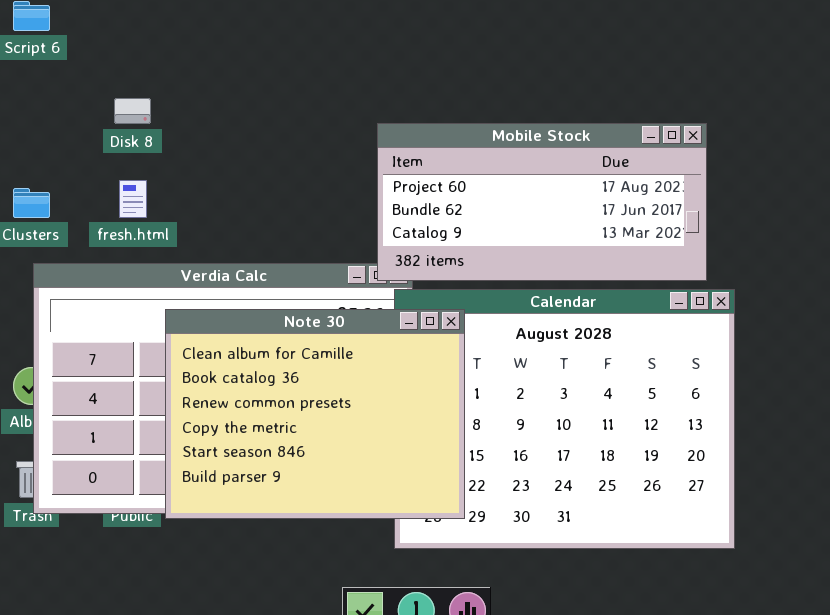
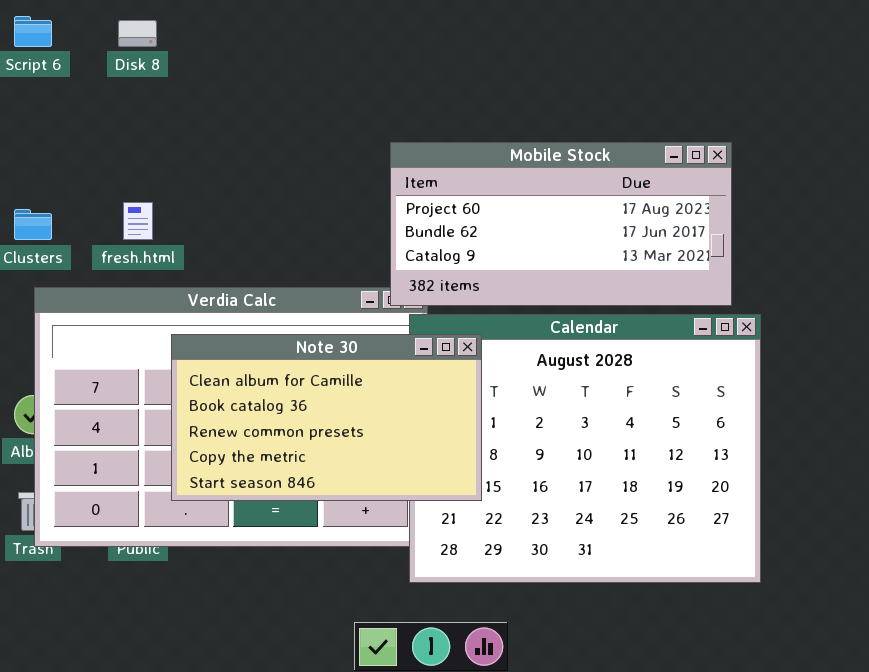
Disk 8: [114,98,151,124] -> [118,20,157,47], moved
Note 30: [165,309,465,519] -> [171,334,482,501], resized

